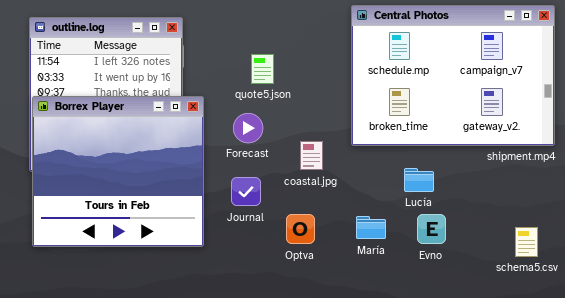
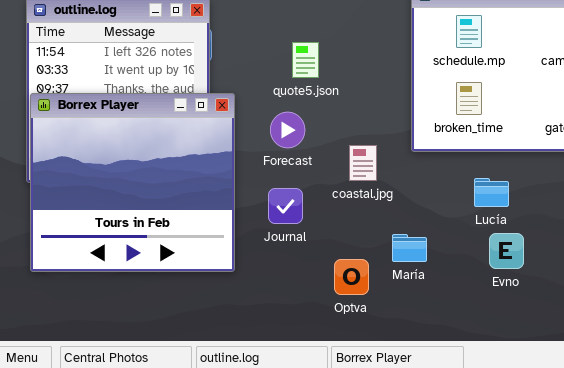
Optva: [286,214,315,244] -> [334,259,369,295], moved
María: [356,216,386,239] -> [392,234,427,262], moved

